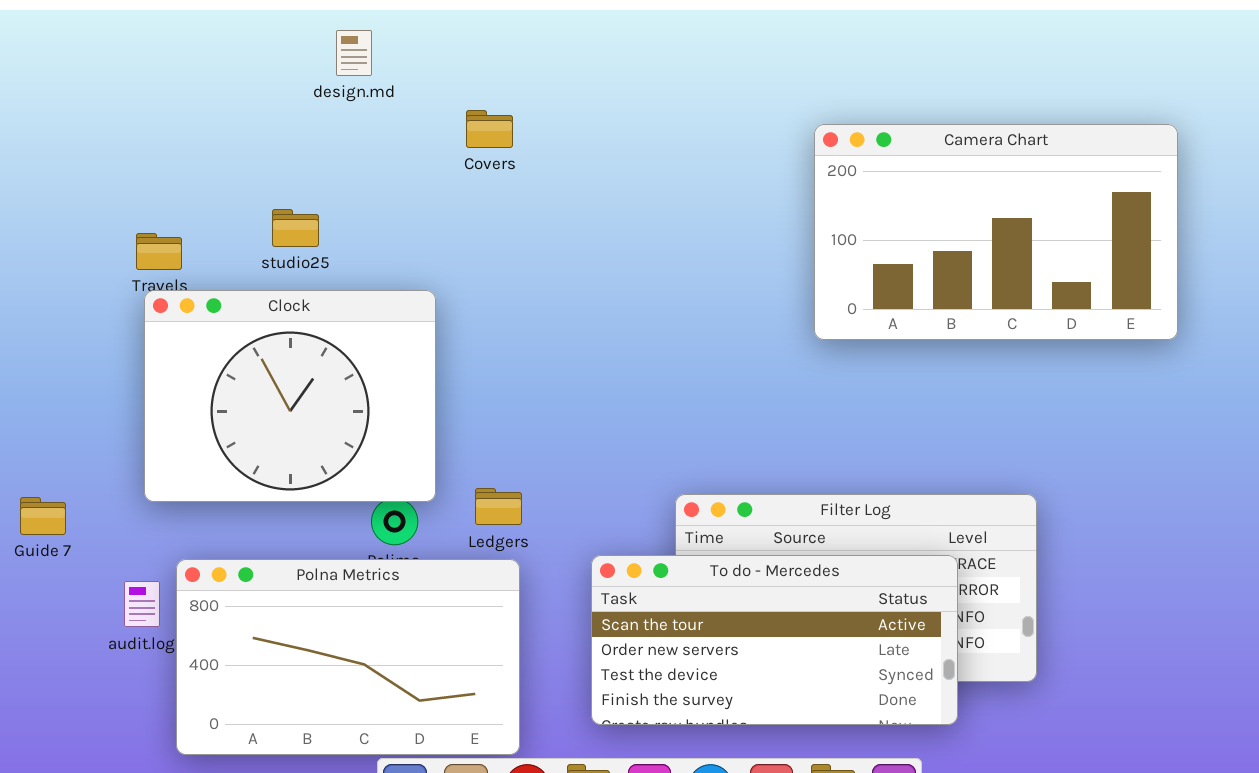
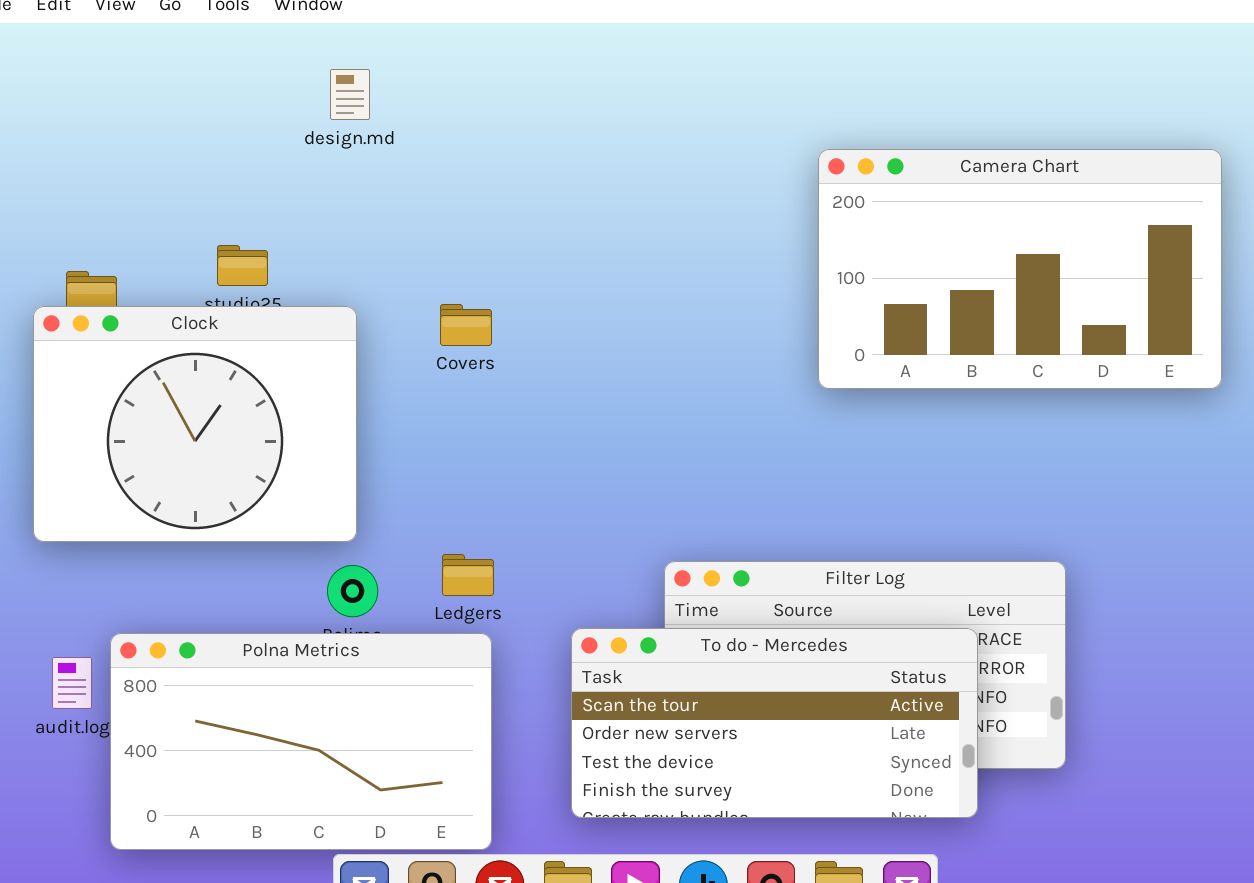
design.md: [336,30,372,76] -> [330,69,370,120], moved
Covers: [466,110,513,148] -> [440,304,492,346], moved
Clock: [144,290,436,502] -> [33,306,357,542], moved

